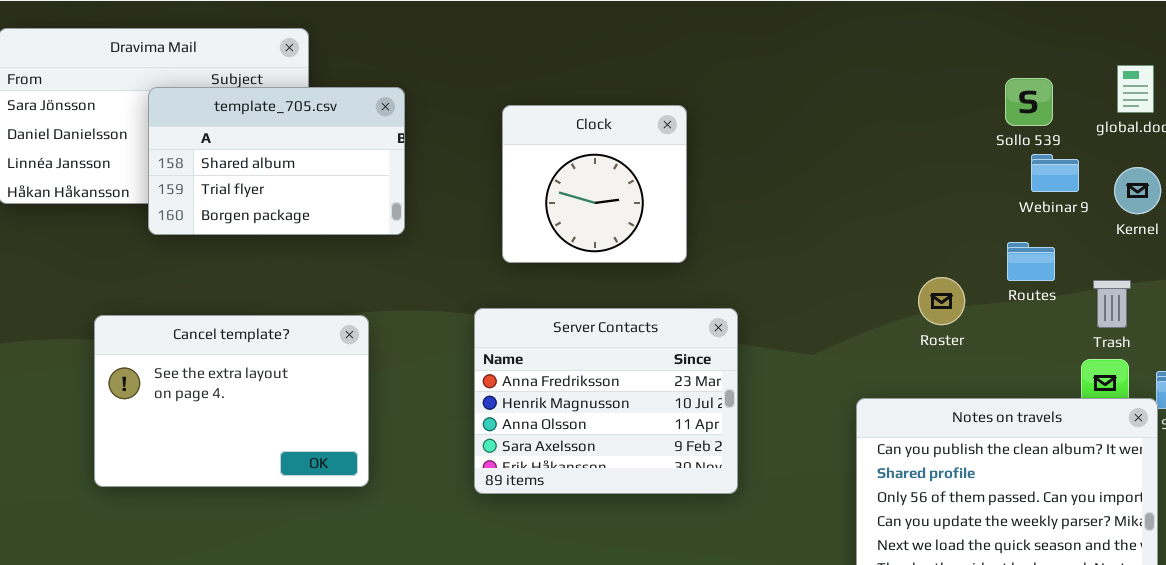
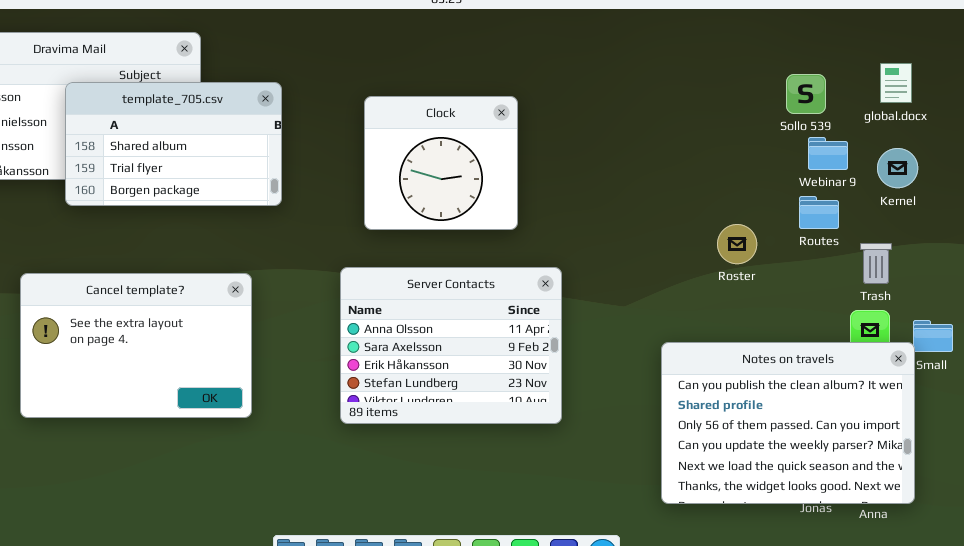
Routes: [1007,242,1055,281] -> [799,196,839,229], moved
Roster: [918,277,965,325] -> [717,224,757,264], moved
Server Contacts: [474,308,738,494] -> [340,267,562,424], scrolled down 2 rows

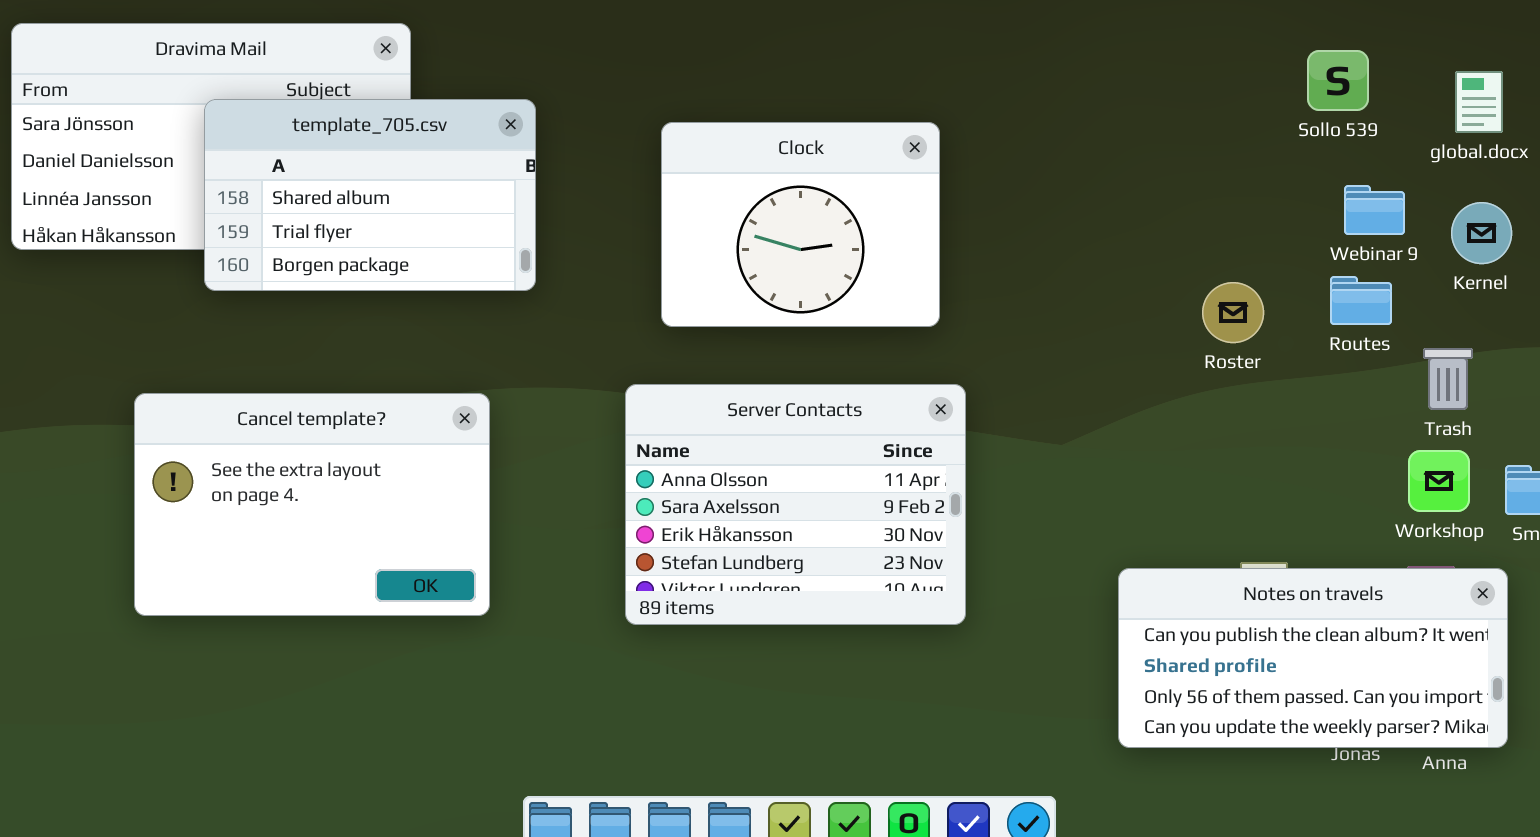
Sollo 539: [786,74,826,114] -> [1307,50,1369,111], moved
Clock: [364,96,518,230] -> [661,122,940,327], resized
Roster: [717,224,757,264] -> [1202,282,1264,343], moved
Notes on travels: [661,342,915,504] -> [1118,568,1508,748], resized

